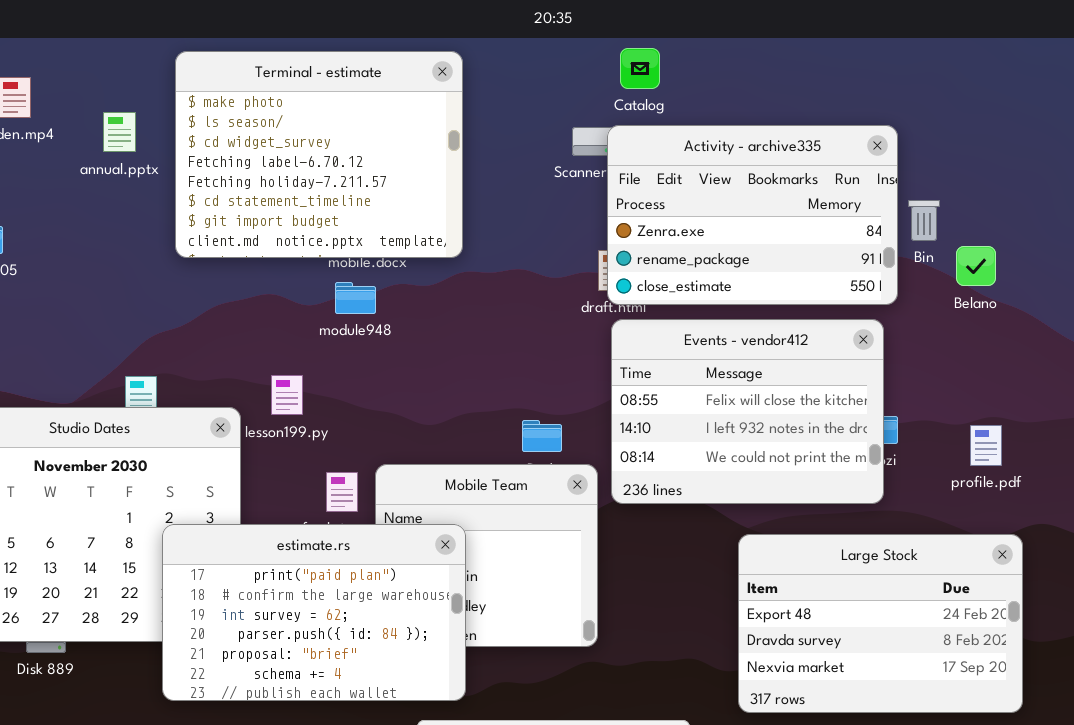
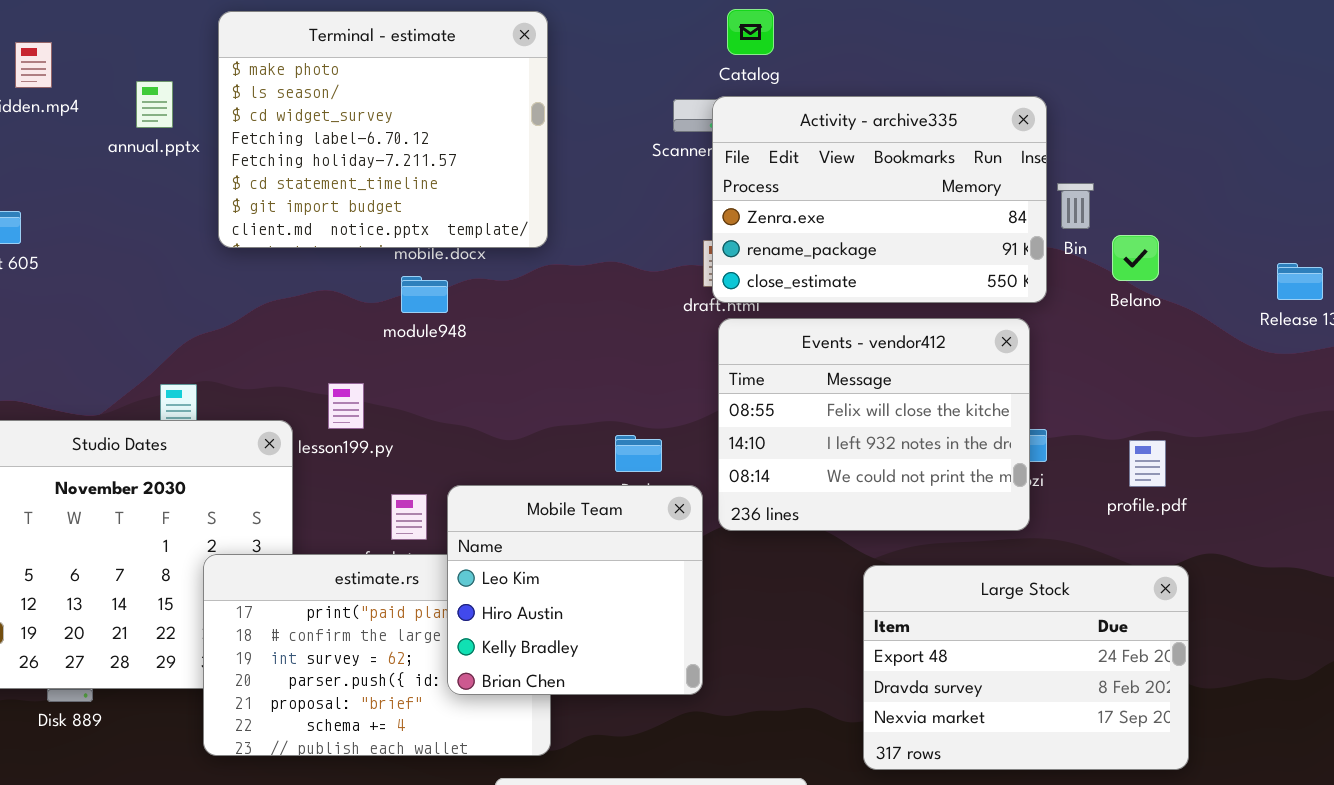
Mobile Team: [375,464,598,647] -> [447,485,703,695], raised

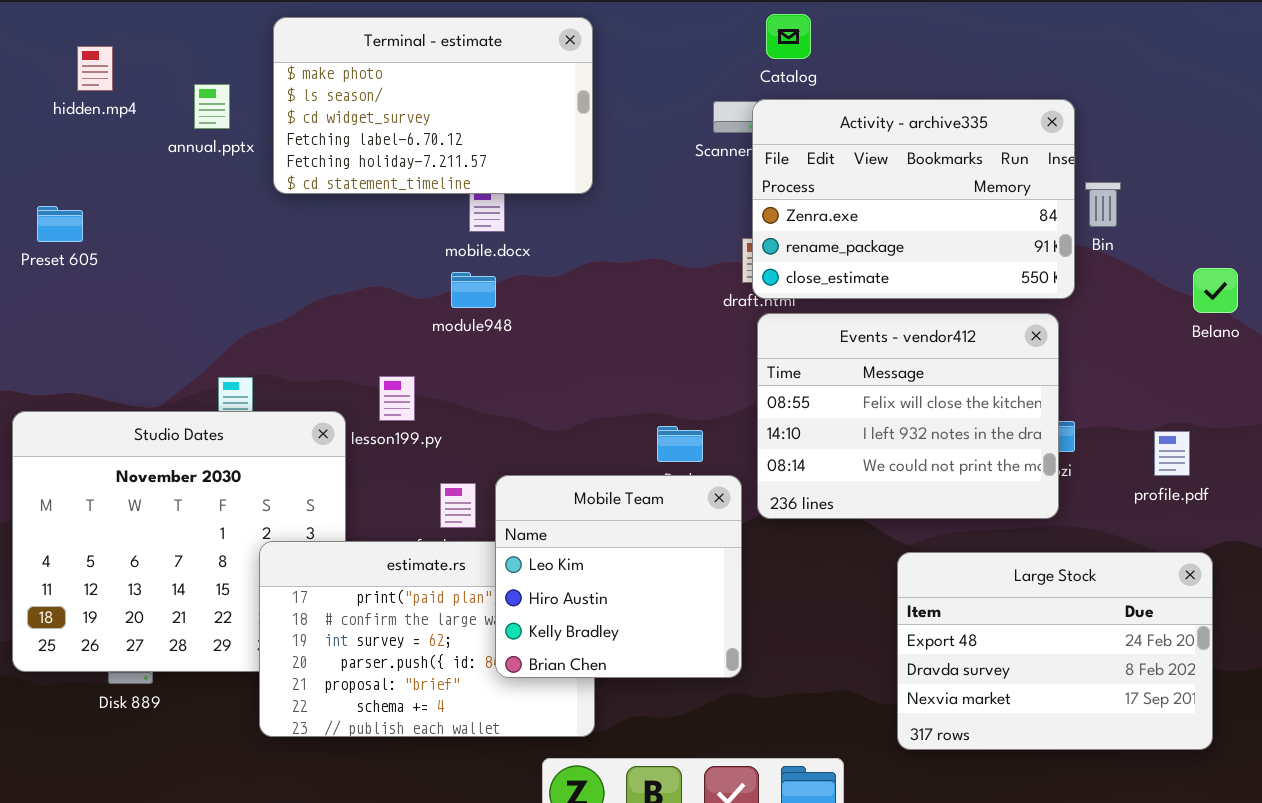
Terminal - estimate: [218,11,548,248] -> [273,17,593,194], resized
Belano: [1112,235,1159,281] -> [1193,268,1238,313], moved

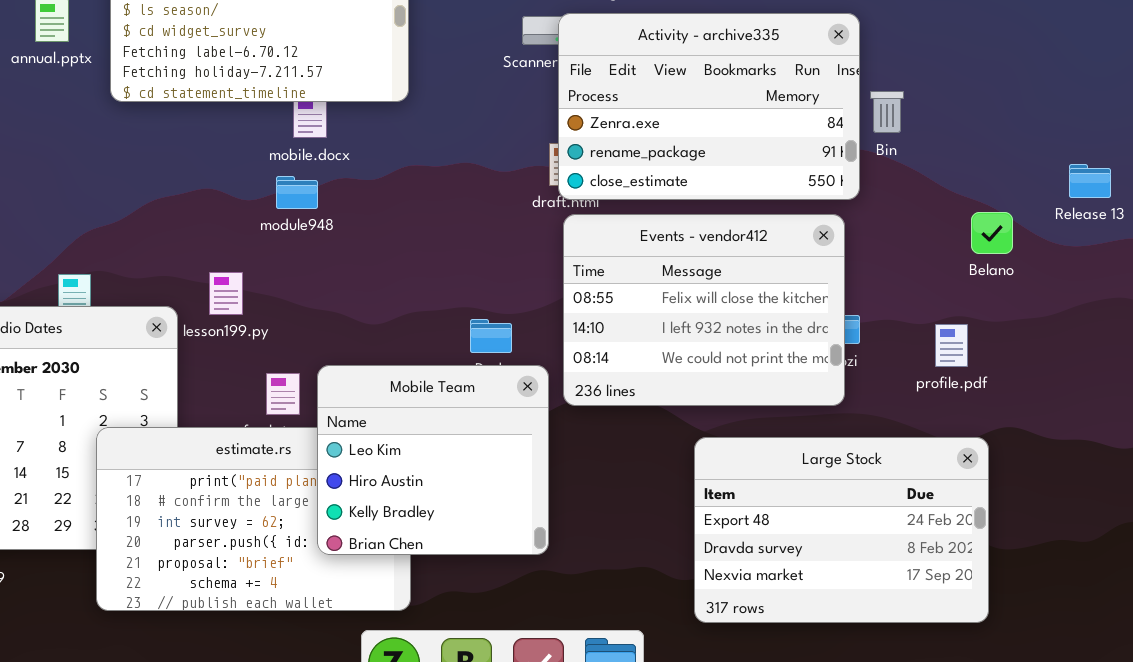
Belano: [1193,268,1238,313] -> [971,212,1013,254], moved

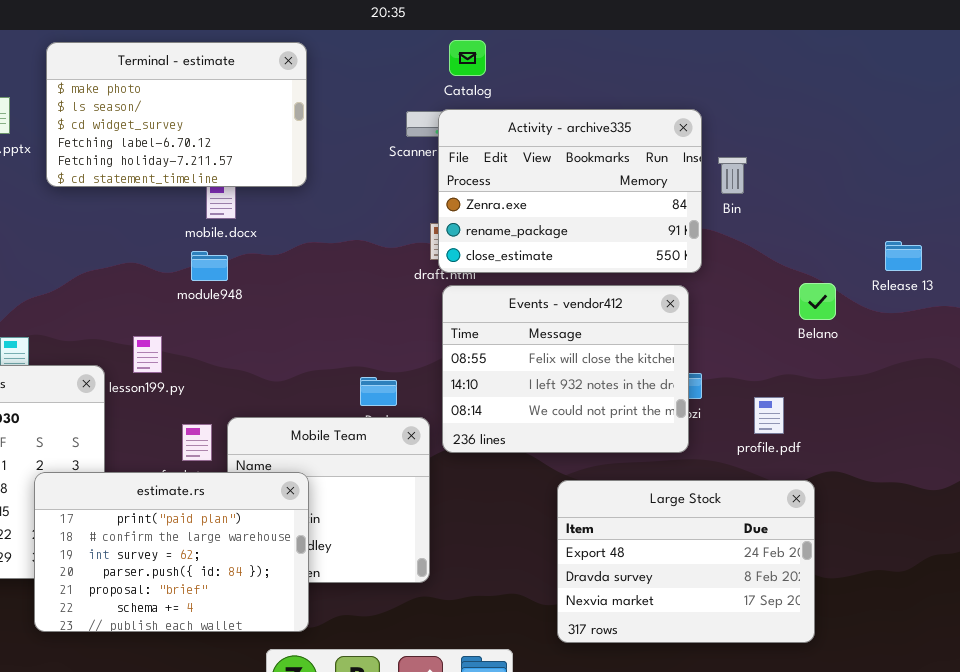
Bin: [870,91,904,133] -> [718,157,747,194], moved
profile.pdf: [935,324,968,367] -> [754,397,784,434], moved
estimate.rs: [96,427,411,611] -> [34,472,309,632], raised

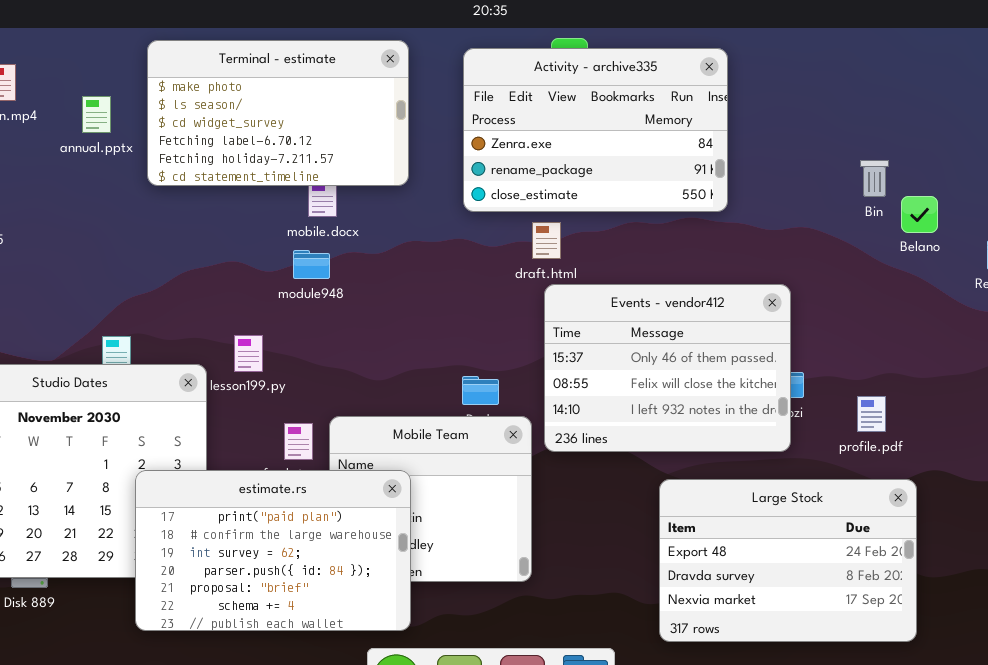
Activity - archive335: [438,109,702,273] -> [463,48,728,212], moved
Bin: [718,157,747,194] -> [860,160,889,197], moved
Belano: [799,283,836,320] -> [901,196,938,233], moved
Events - vendor412: [442,285,689,453] -> [544,284,791,452], scrolled up 1 row

